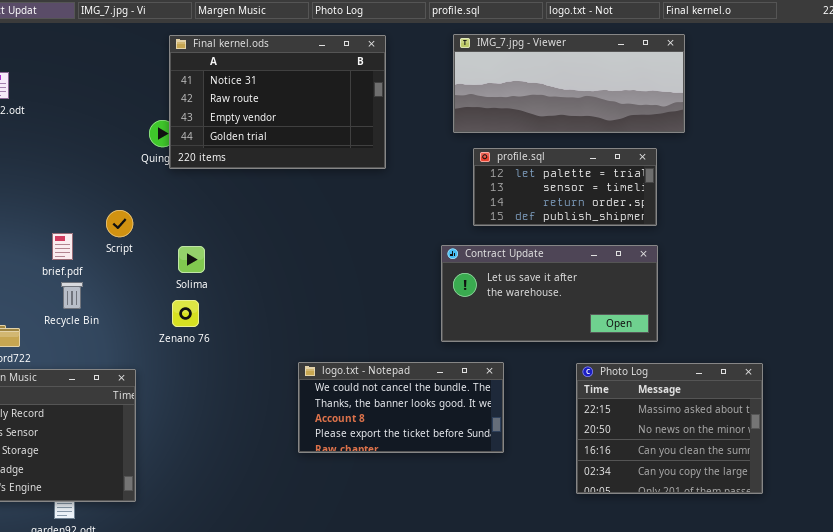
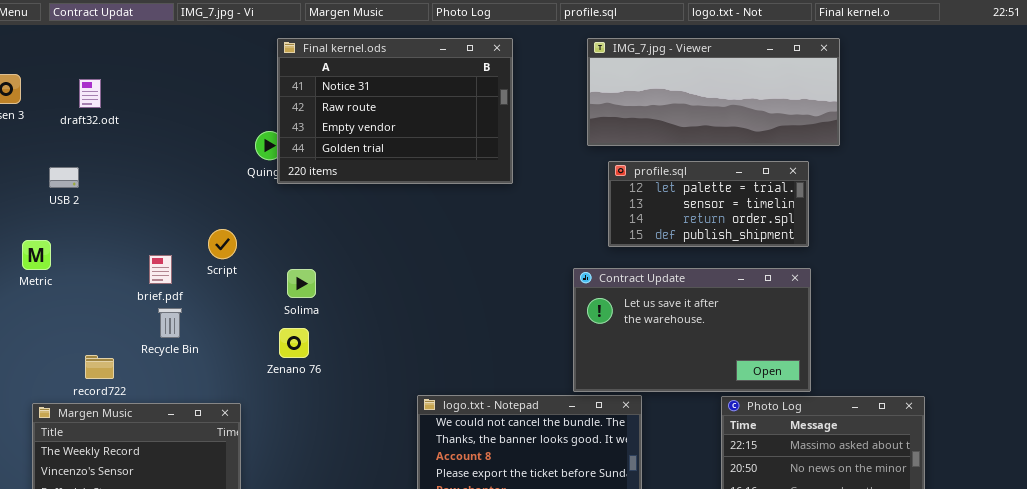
Contract Update: [441,245,658,342] -> [573,268,811,392], resized

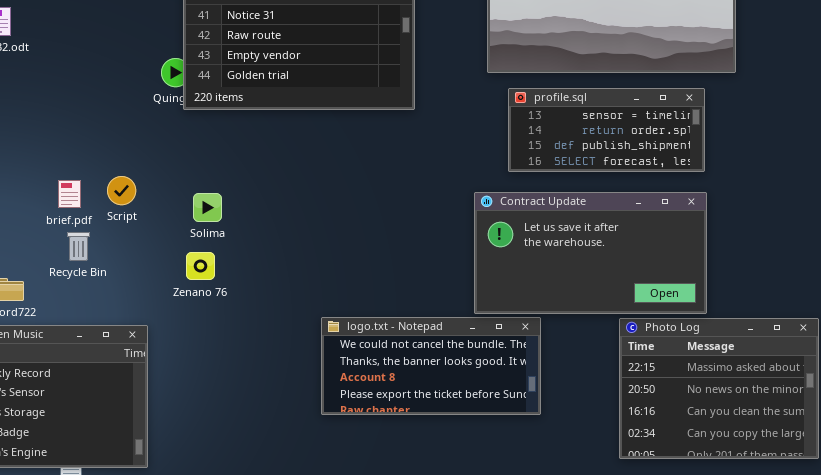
profile.sql: [608,161,809,247] -> [508,88,705,172], scrolled down 1 row
Script: [208,229,237,259] -> [107,176,136,205], moved

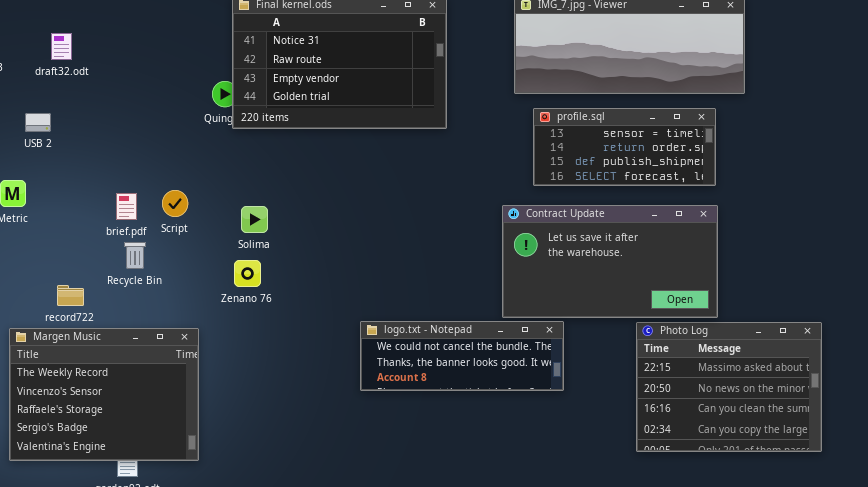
logo.txt - Notepad: [321,317,541,415] -> [360,321,564,391], resized

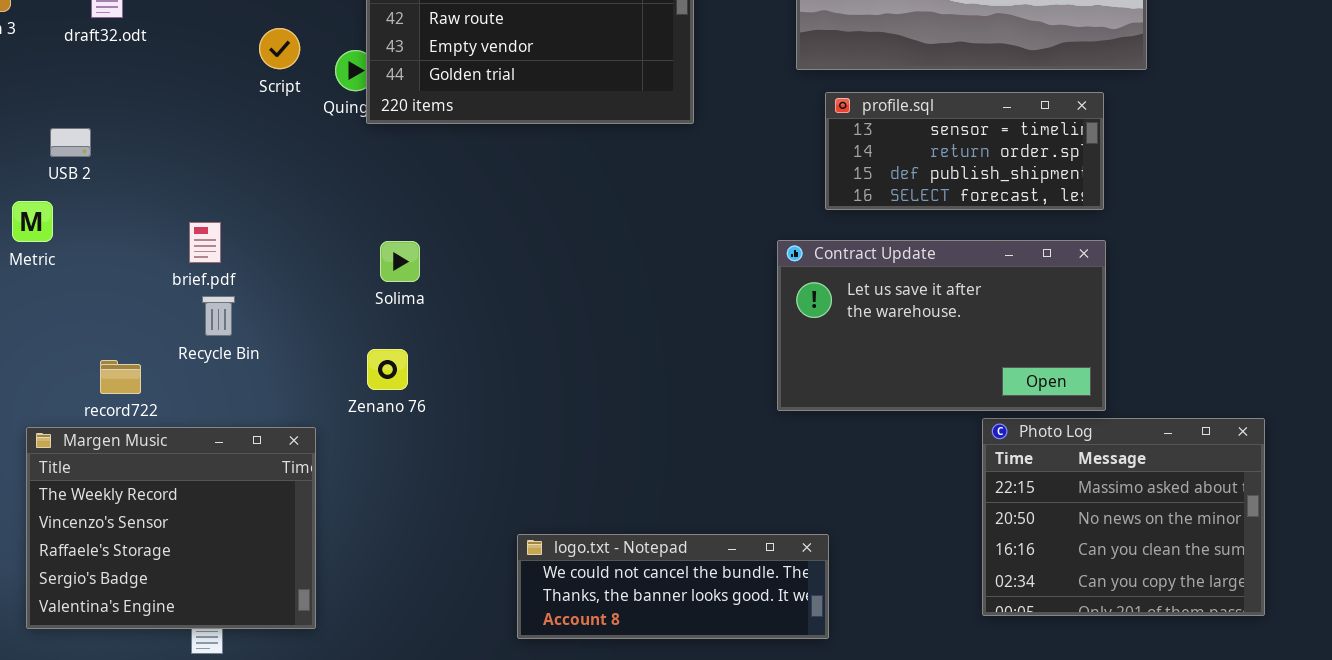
USB 2: [25,113,51,132] -> [50,128,91,157], moved
Script: [162,190,188,217] -> [259,28,300,69], moved
Zenano 76: [234,260,261,287] -> [367,349,408,390], moved
logo.txt - Notepad: [360,321,564,391] -> [517,534,829,639], moved

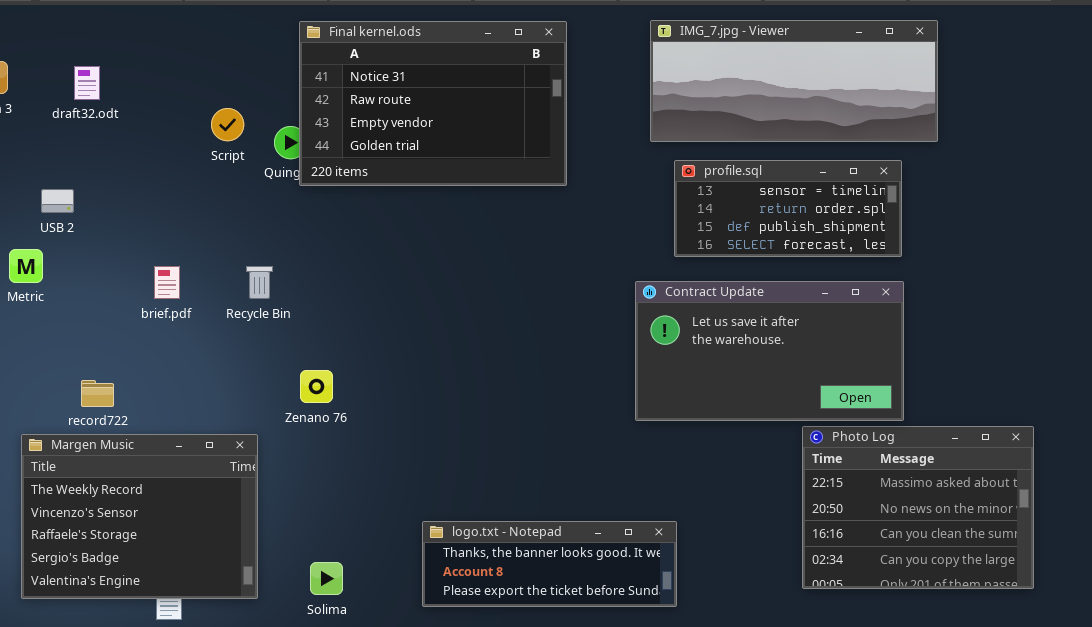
Solima: [380,241,420,282] -> [310,562,343,595], moved
Recycle Bin: [202,296,235,336] -> [246,266,273,299], moved
logo.txt - Notepad: [517,534,829,639] -> [422,521,677,607], scrolled down 1 row

